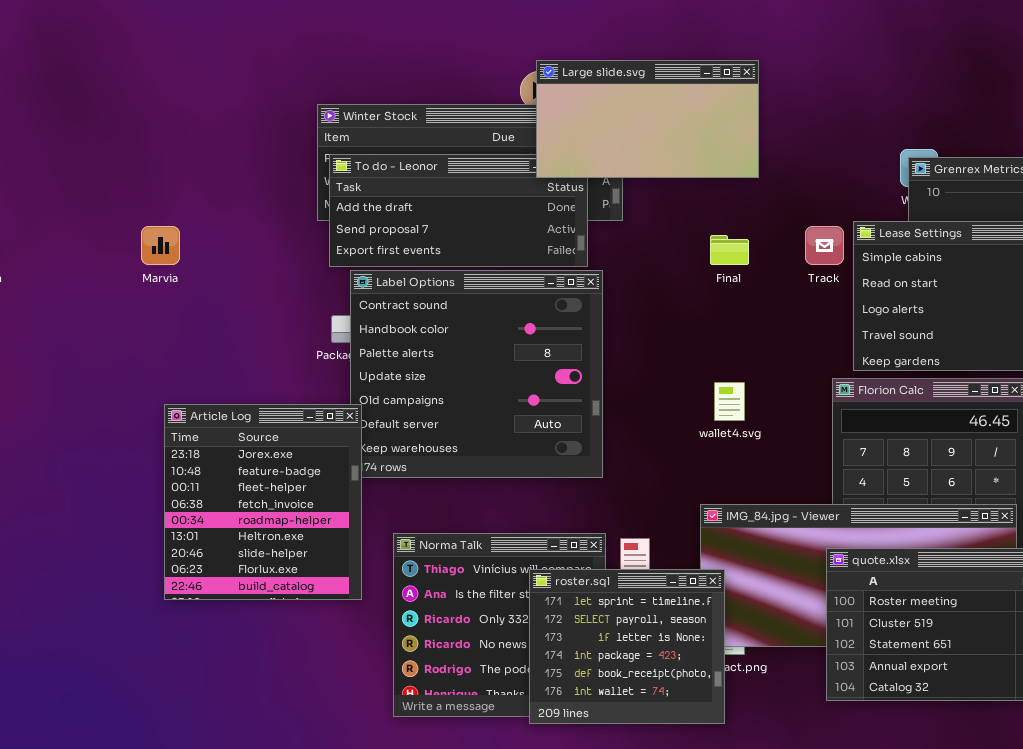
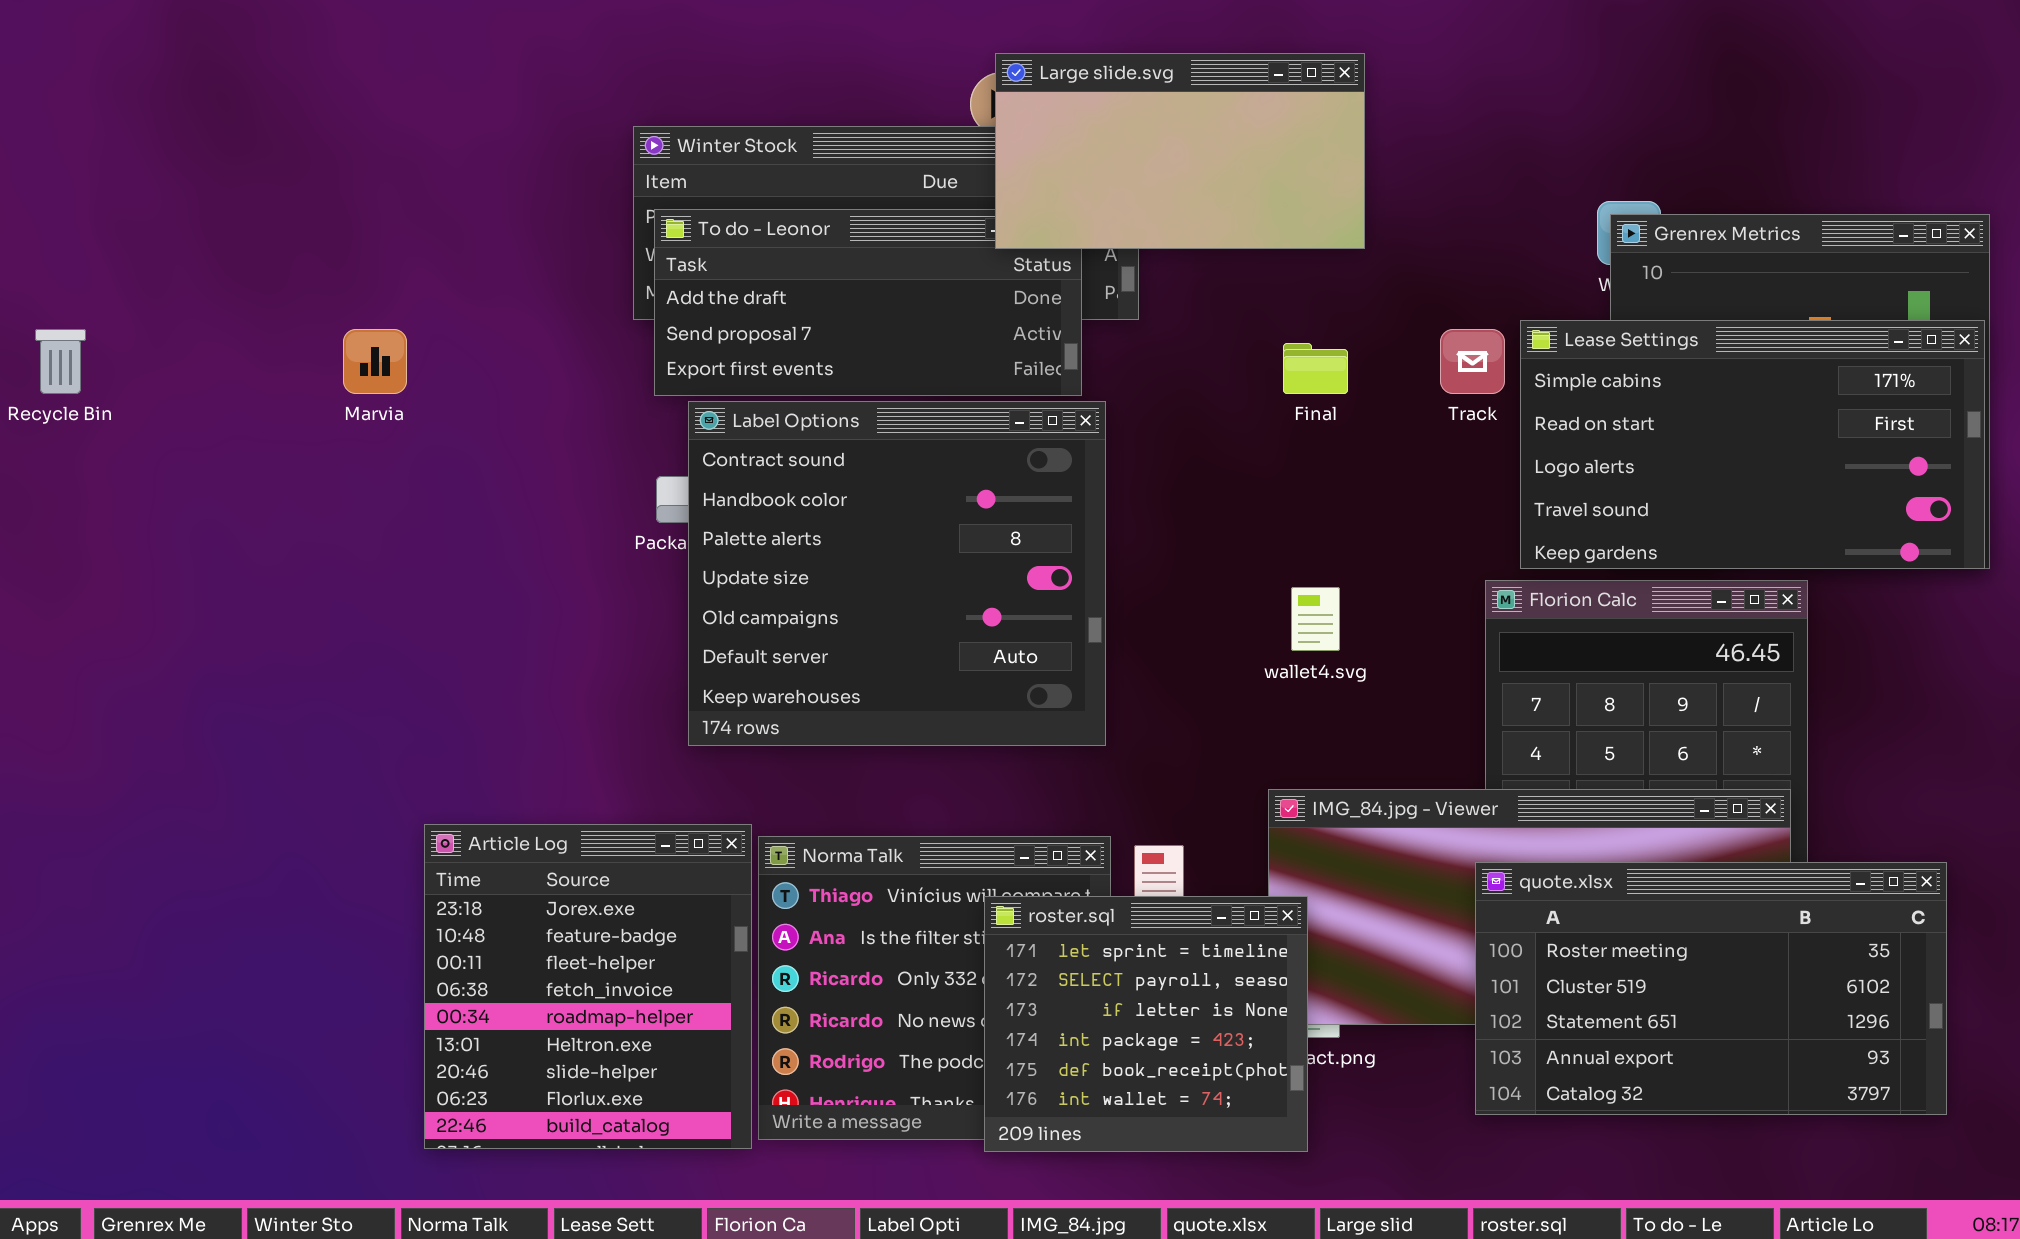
Article Log: [164,404,362,600] -> [424,824,752,1149], moved

